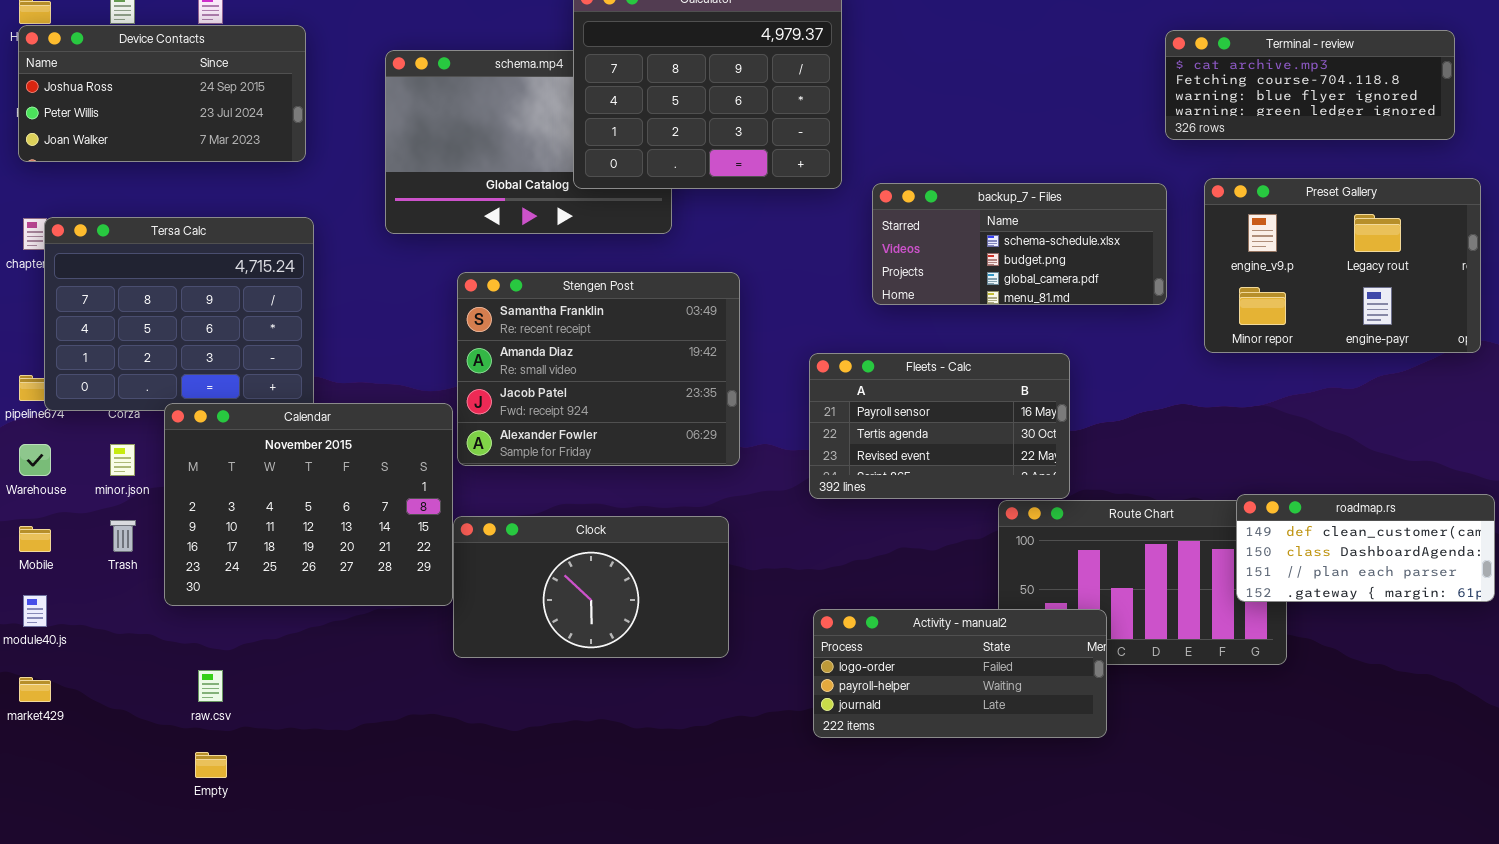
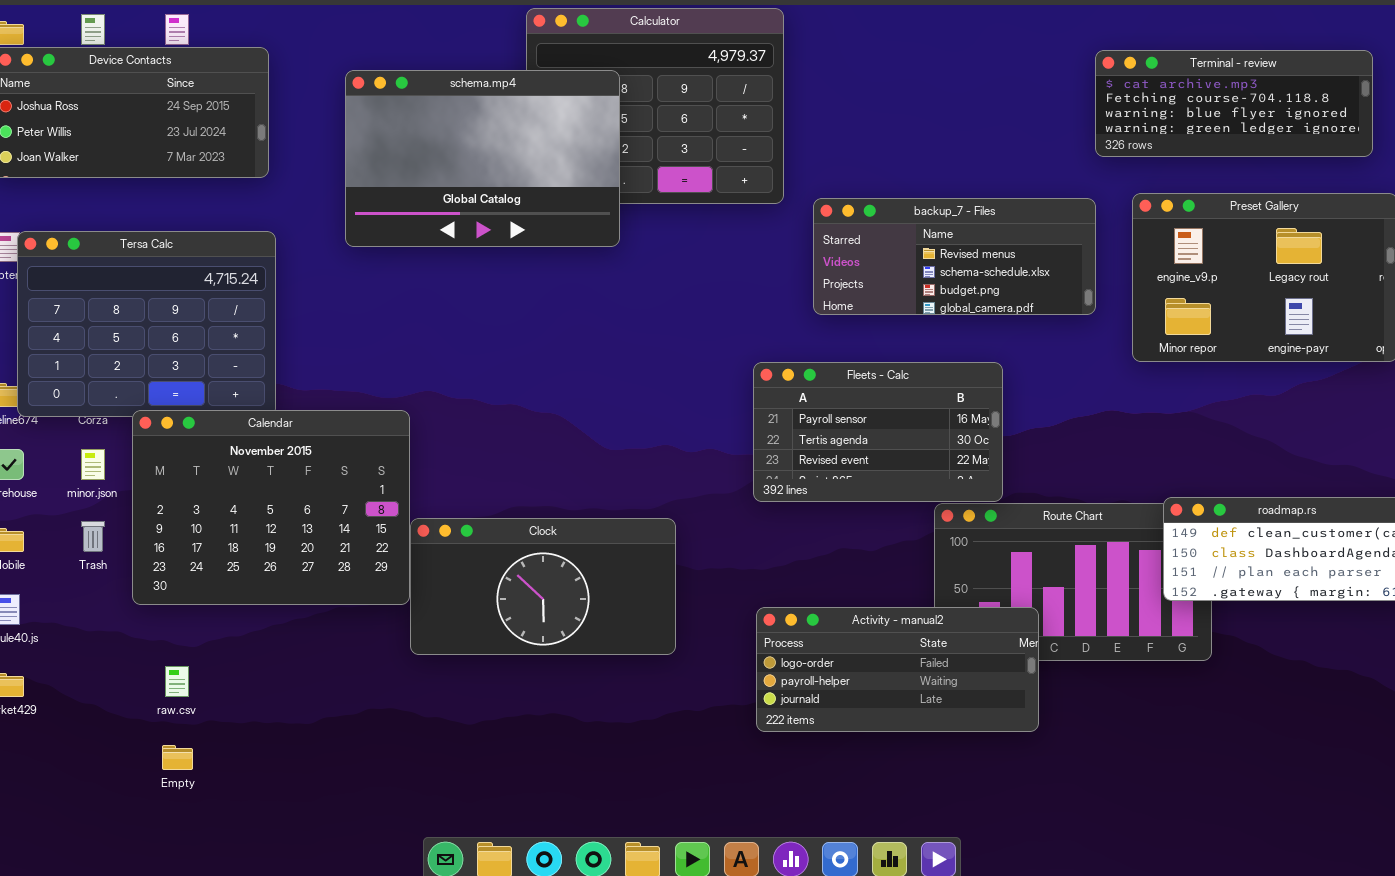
schema.mp4: [385,50,672,234] -> [345,70,620,247], raised
backup_7 - Files: [872,183,1167,305] -> [813,198,1096,315], scrolled up 1 row
Stengen Post: [457,272,740,466] -> none, closed

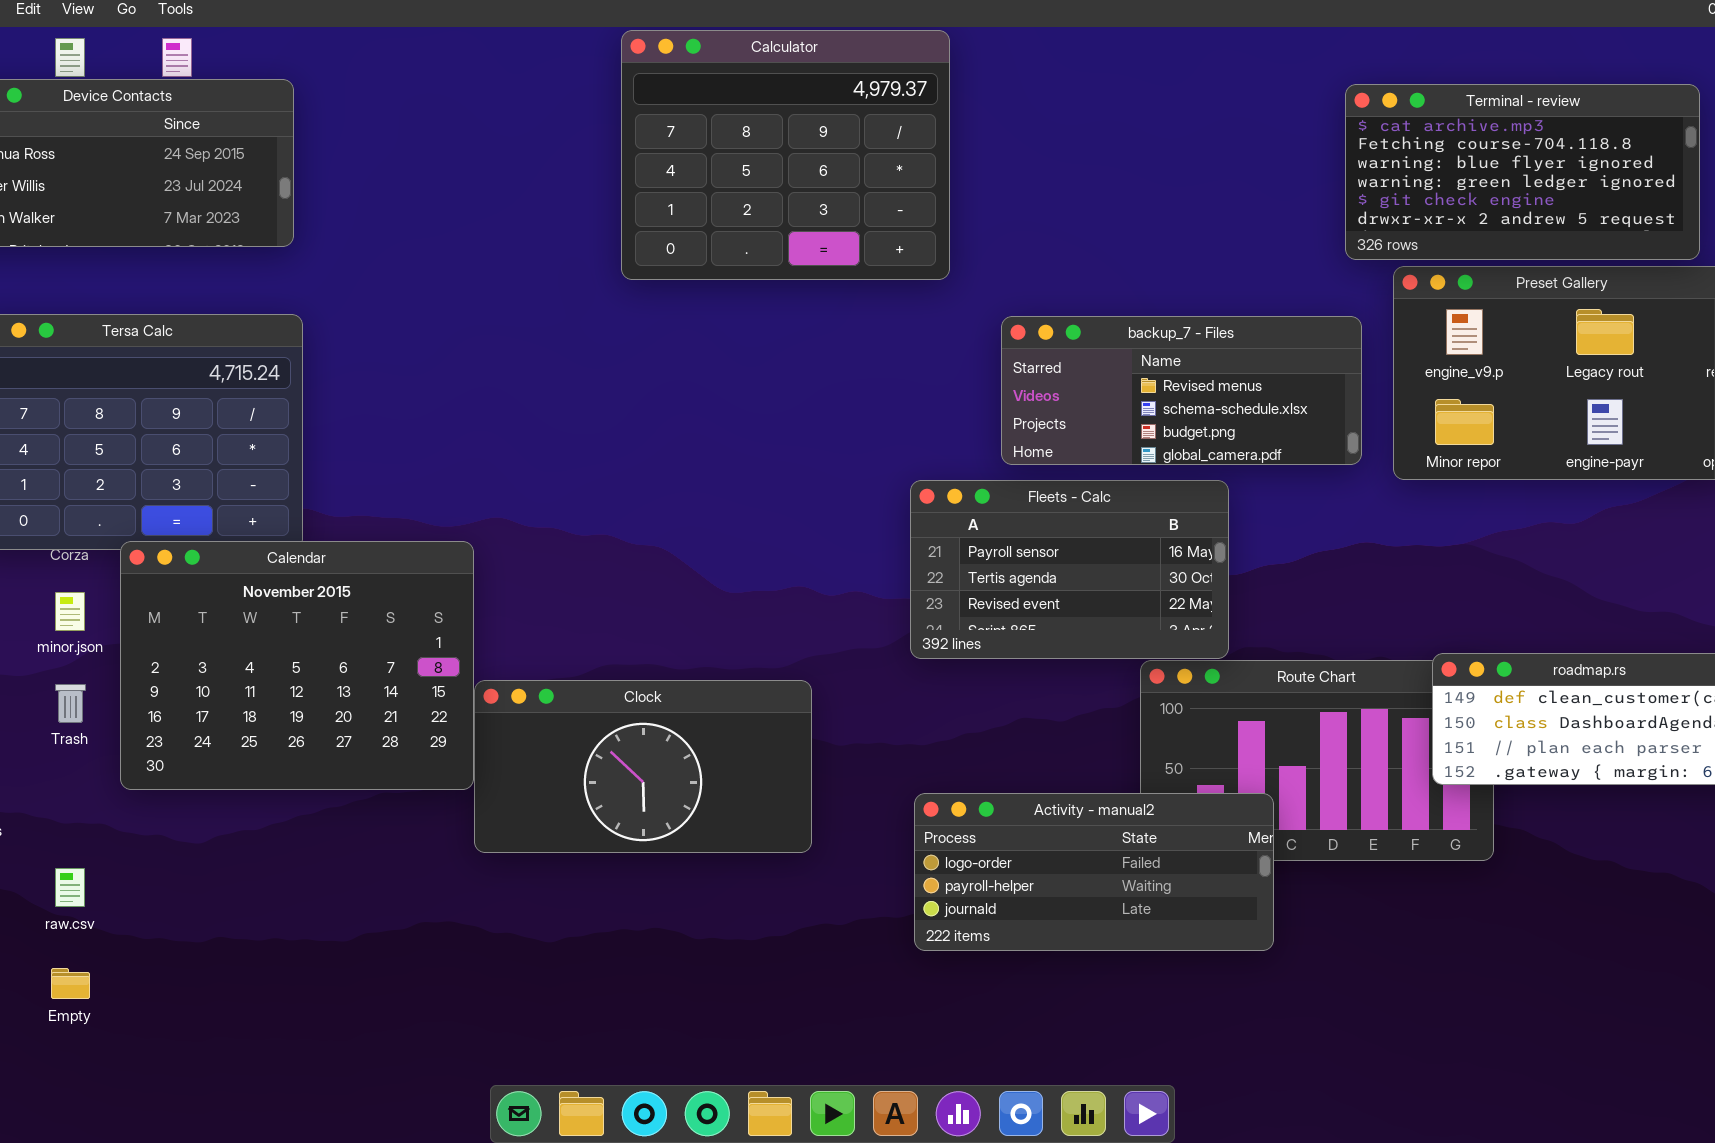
Terminal - review: [1095,50,1373,157] -> [1345,84,1700,260], resized
schema.mp4: [345,70,620,247] -> none, closed
backup_7 - Files: [813,198,1096,315] -> [1001,316,1362,465], moved
raw.csv: [165,666,189,697] -> [55,868,85,907], moved
Empty: [162,745,193,770] -> [51,968,90,999], moved

